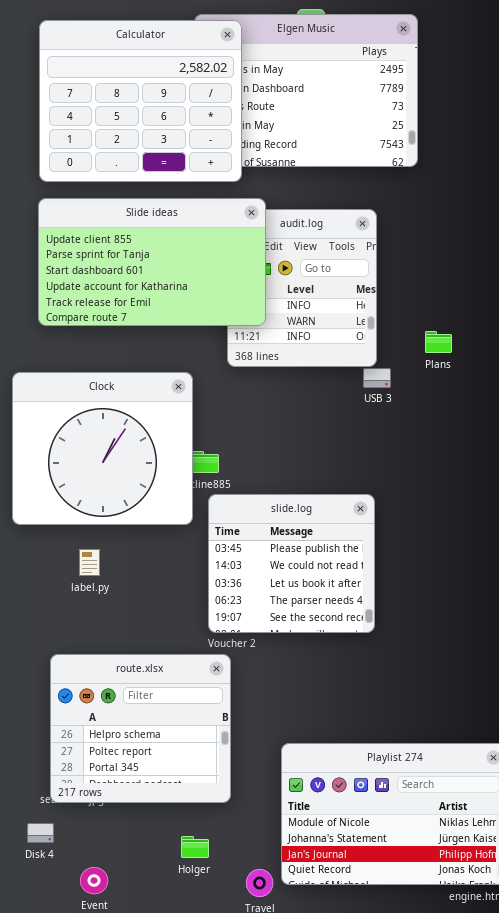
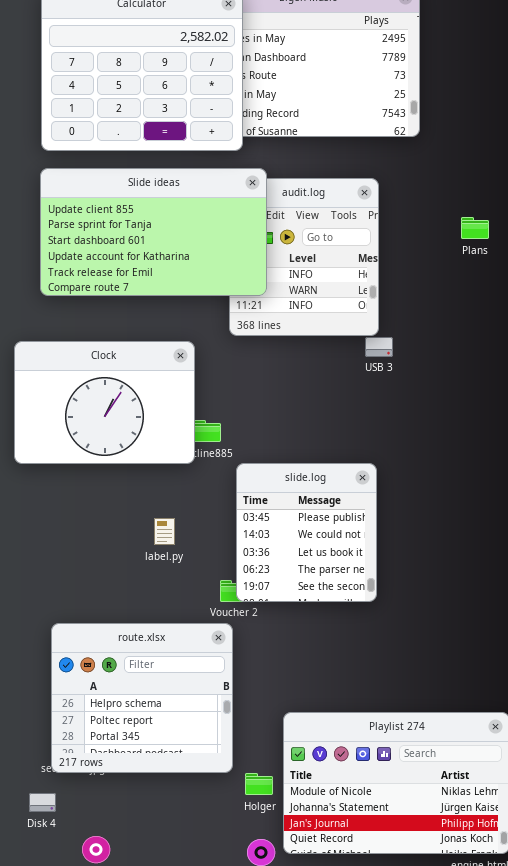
Plans: [425,331,452,353] -> [461,217,489,239], moved
Clock: [12,372,193,525] -> [14,341,195,464], resized
slide.log: [208,494,375,633] -> [236,463,377,602], resized
label.py: [79,549,100,576] -> [154,518,175,545], moved
Holger: [181,836,209,858] -> [245,773,273,795], moved

